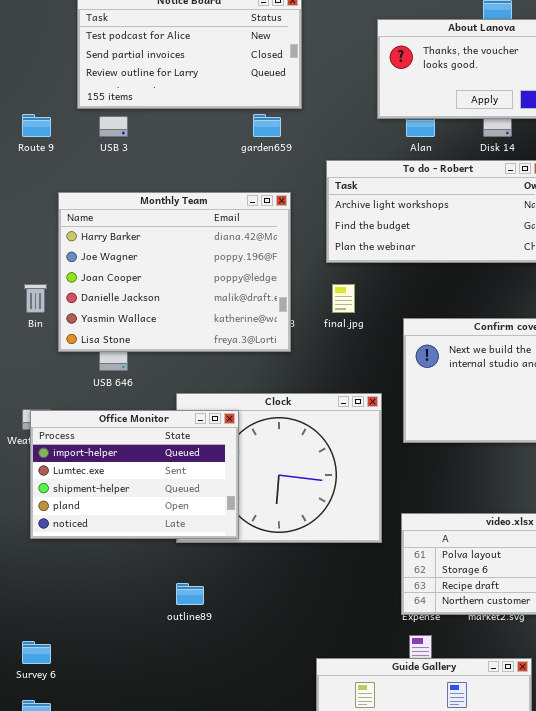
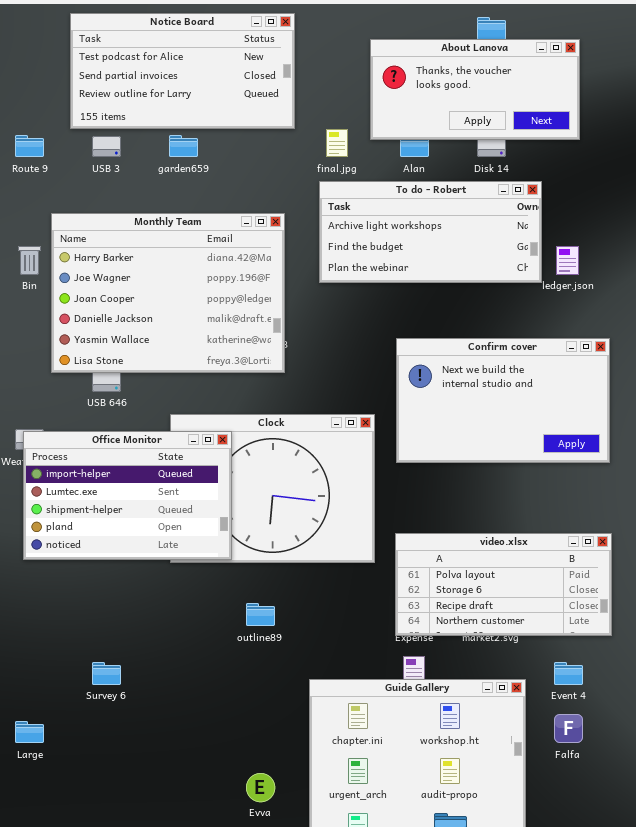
garden659: [253,114,281,137] -> [169,135,198,157], moved
Bin: [24,284,47,313] -> [18,246,41,275], moved
final.jpg: [332,284,355,313] -> [326,129,348,157], moved
outline89: [176,583,204,605] -> [246,603,275,626], moved
Survey 6: [22,641,51,664] -> [92,662,121,685], moved

